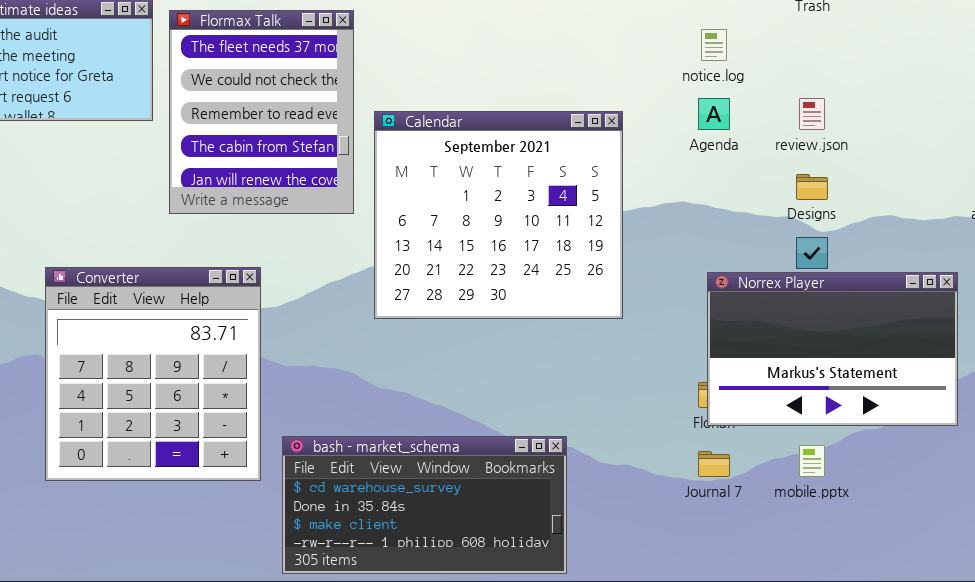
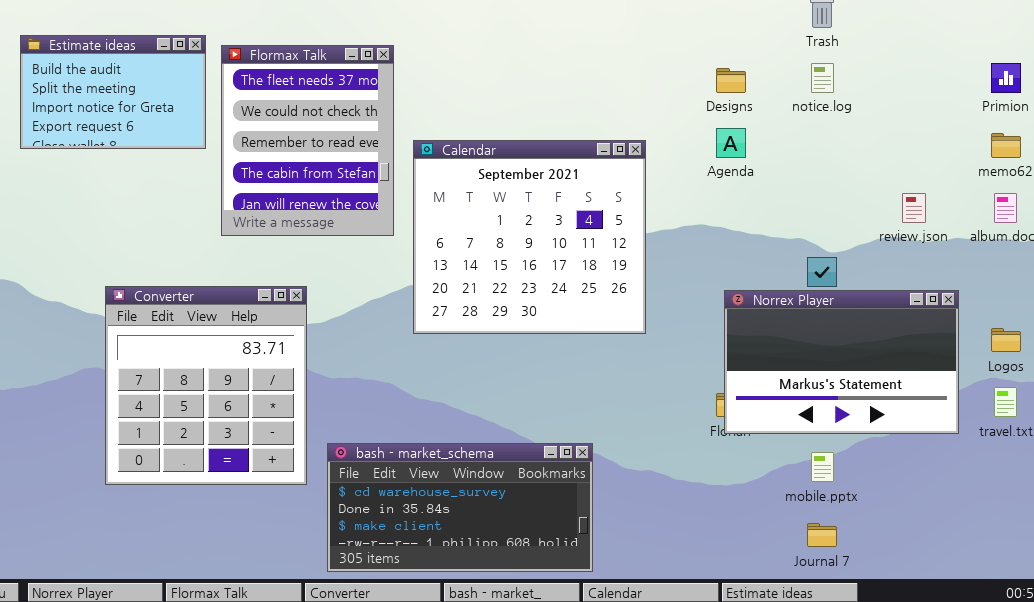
notice.log: [701,29,727,61] -> [811,63,834,93], moved
review.json: [799,98,825,130] -> [902,193,926,223], moved
Designs: [796,174,828,200] -> [716,68,746,93], moved
Journal 7: [698,451,730,477] -> [807,523,837,547], moved

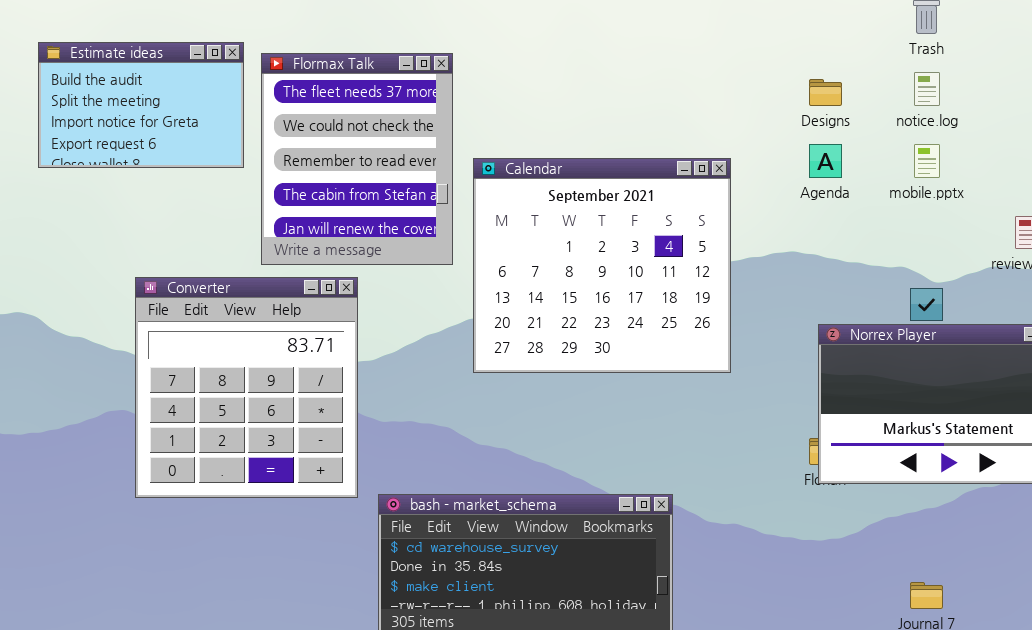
Converter: [105,286,307,485] -> [135,277,358,498], moved
mobile.pptx: [811,452,834,482] -> [914,144,940,178], moved

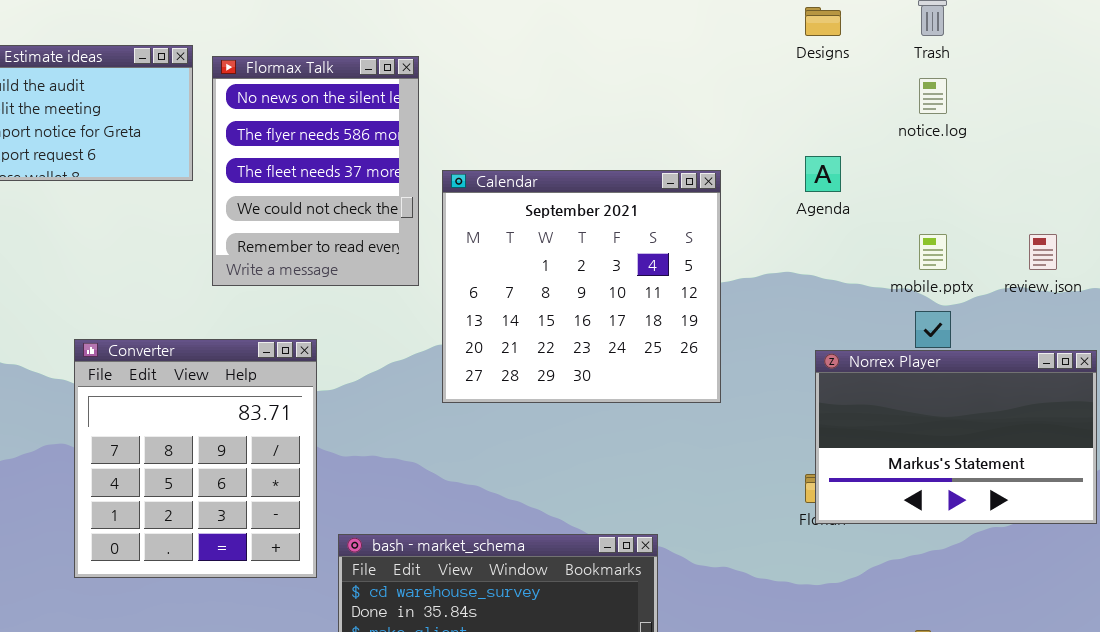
Flormax Talk: [261,53,453,265] -> [212,56,419,286], scrolled up 2 rows
Designs: [809,79,842,106] -> [805,7,841,36], moved
mobile.pptx: [914,144,940,178] -> [919,234,947,270], moved
Converter: [135,277,358,498] -> [74,339,317,578], moved

